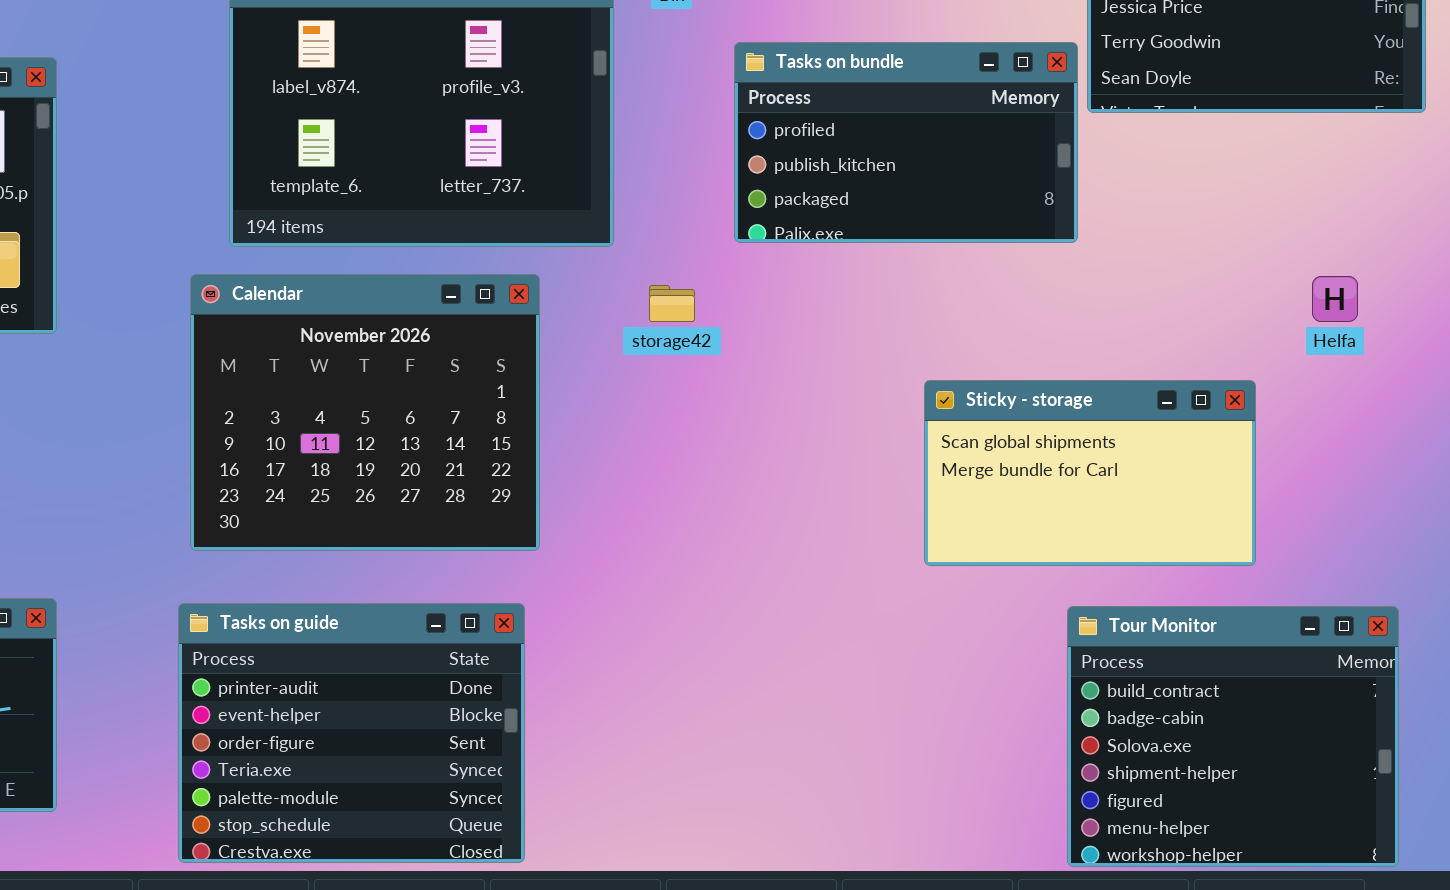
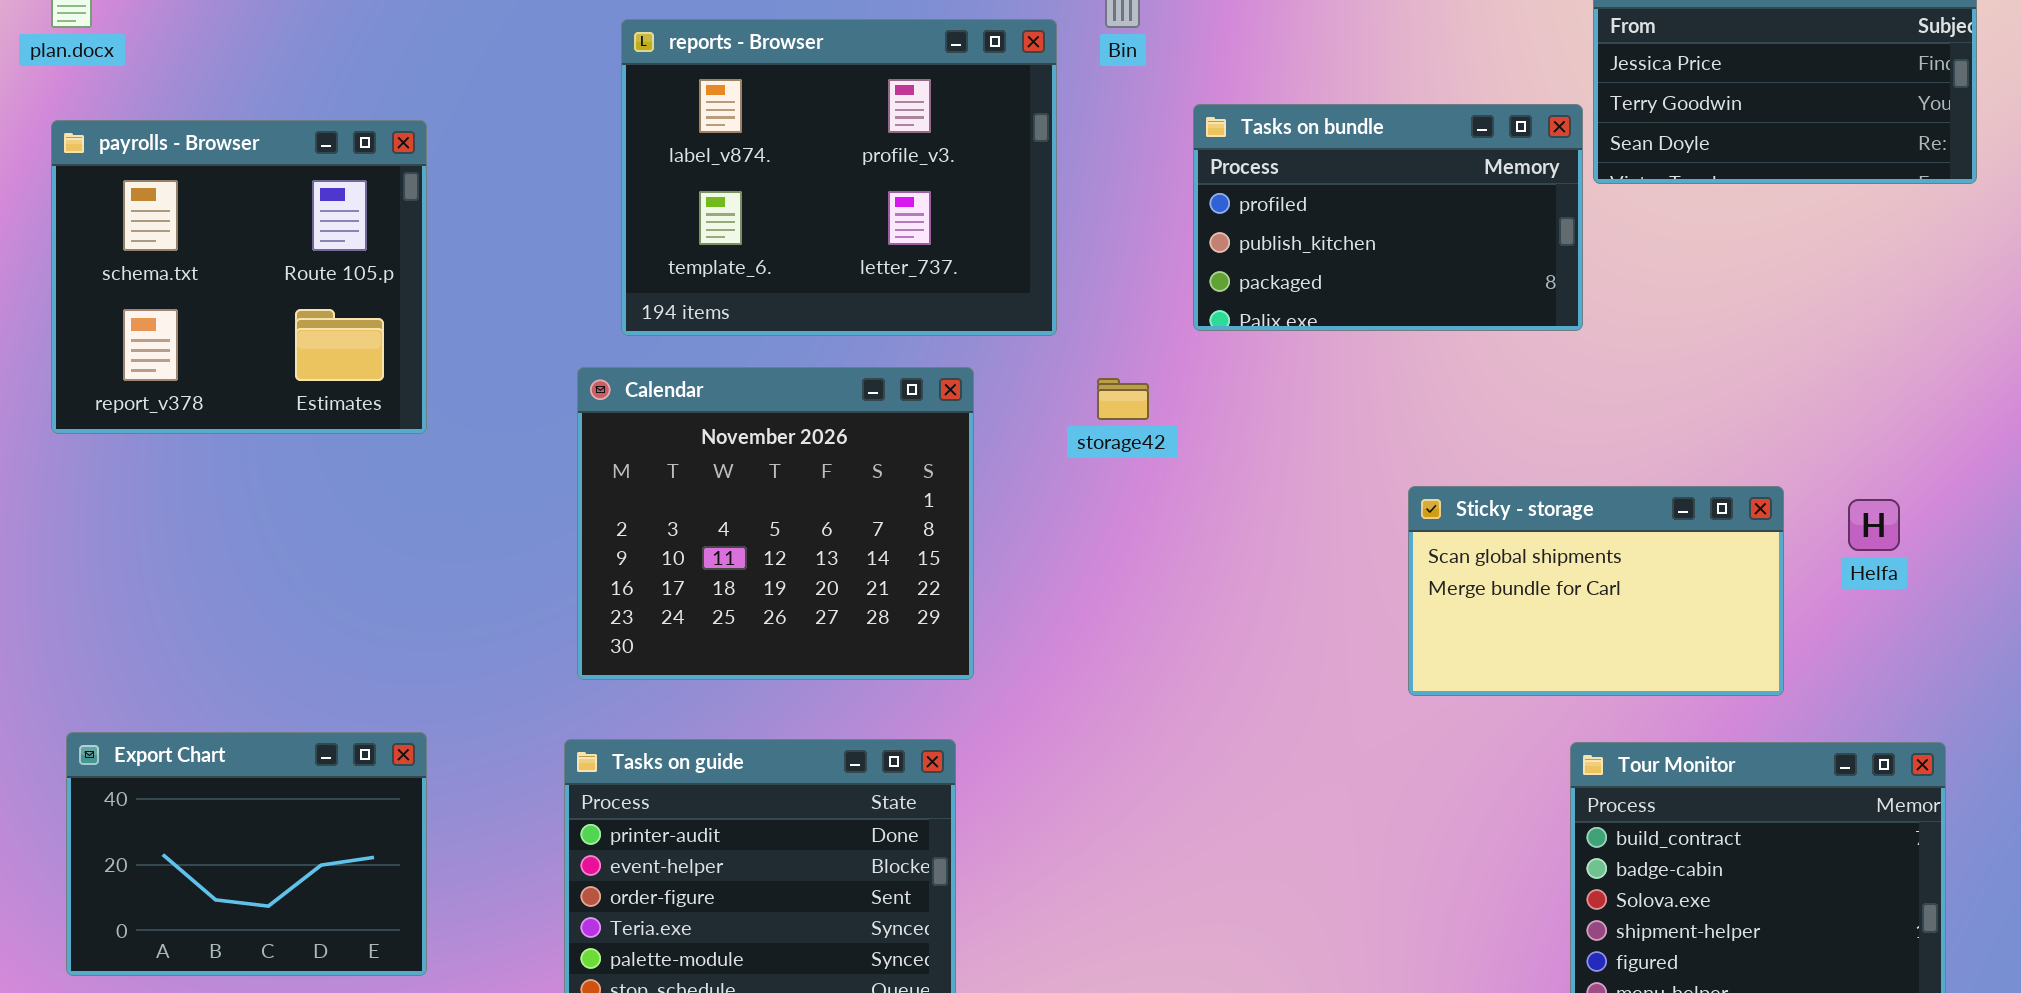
Helfa: [1312,276,1358,322] -> [1848,499,1900,551], moved

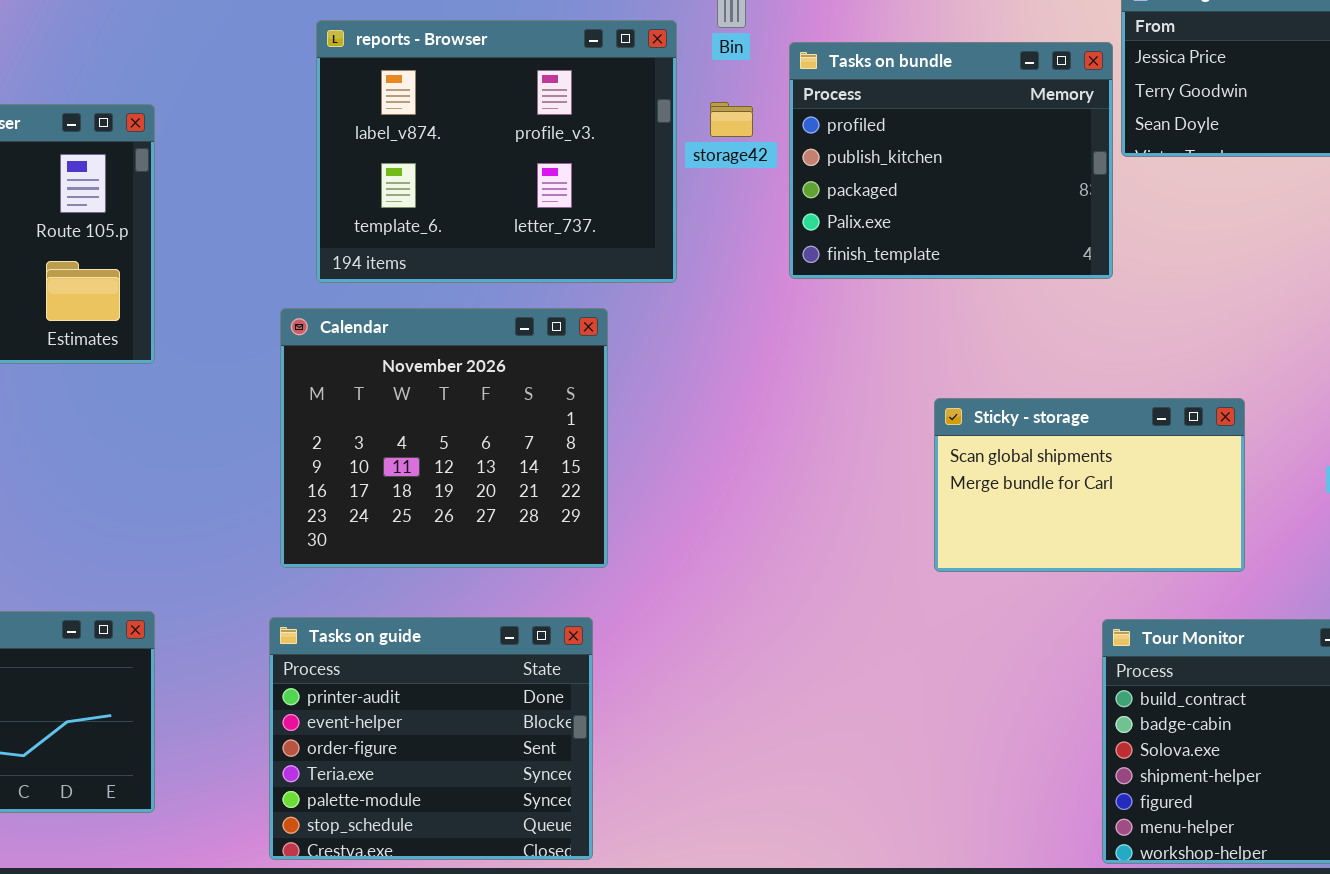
Tasks on bundle: [1193,104,1583,331] -> [789,42,1113,279], resized
storage42: [1097,378,1149,420] -> [710,102,753,137], moved
Sticky - storage: [1408,486,1784,696] -> [934,398,1245,572], moved

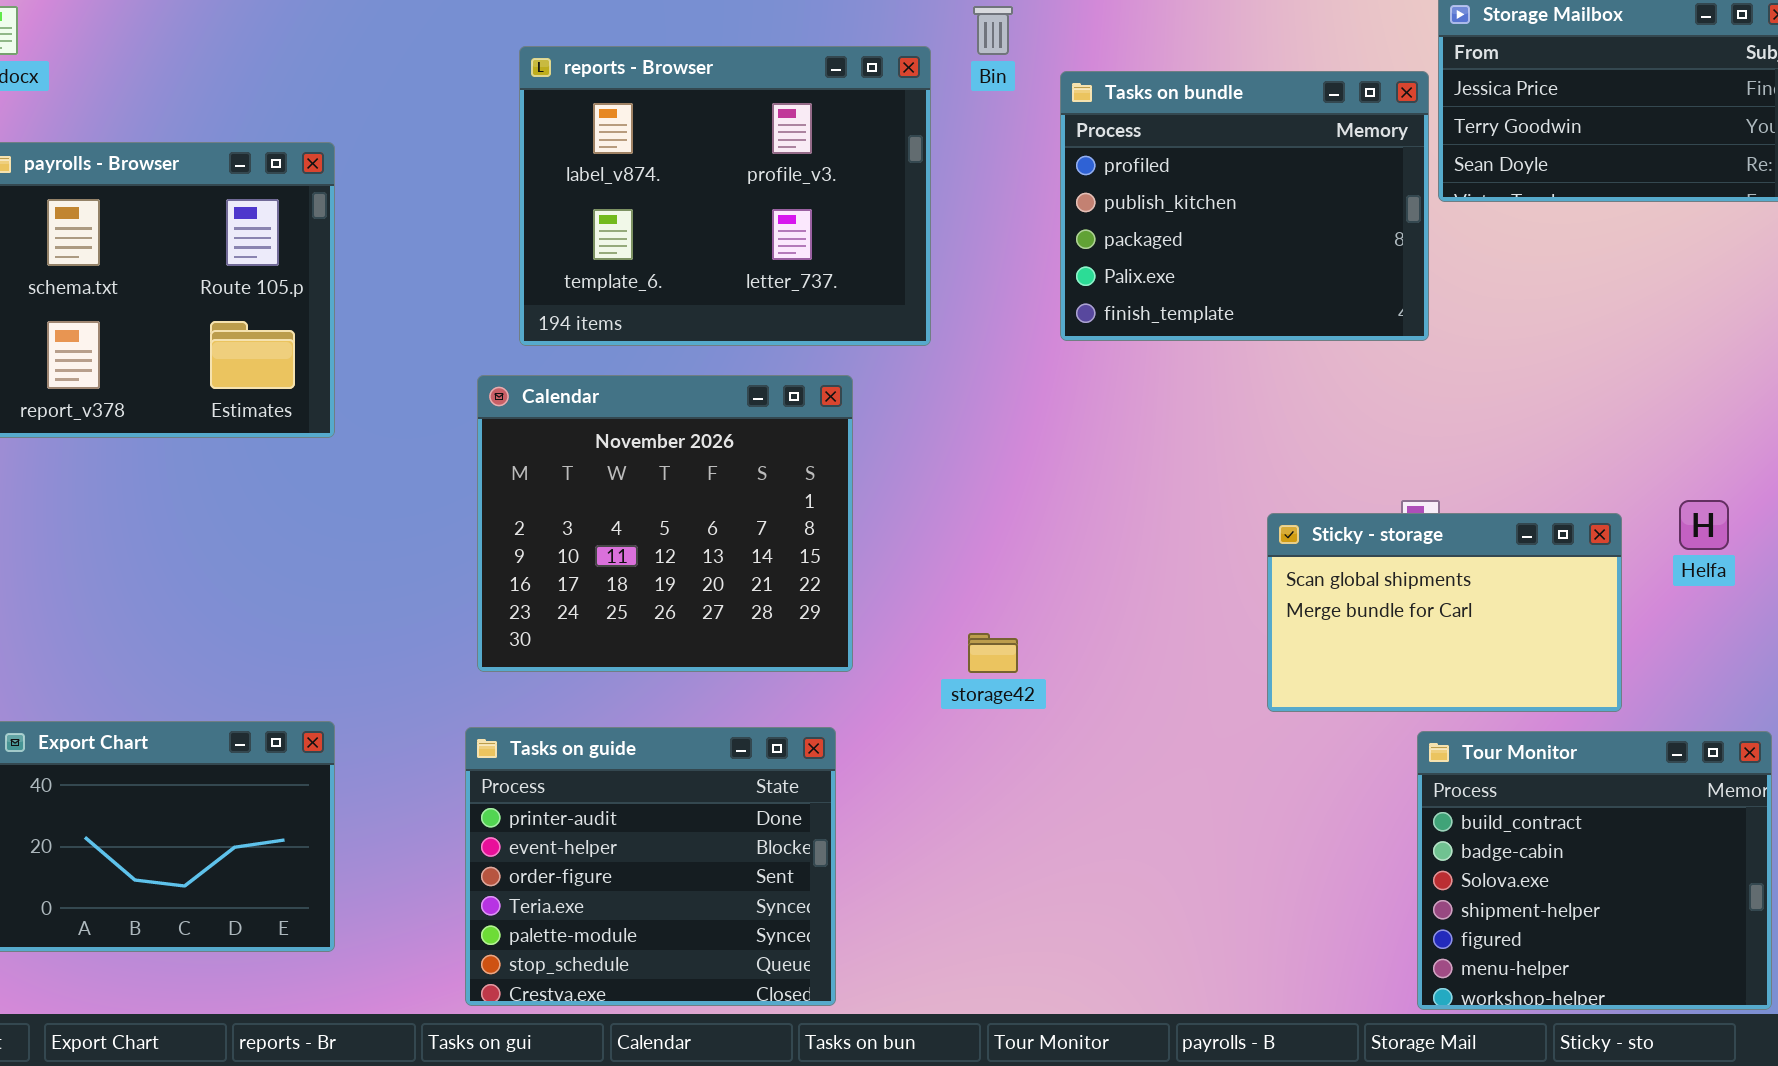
storage42: [710,102,753,137] -> [968,633,1018,673], moved
Sticky - storage: [934,398,1245,572] -> [1267,513,1622,712], moved

